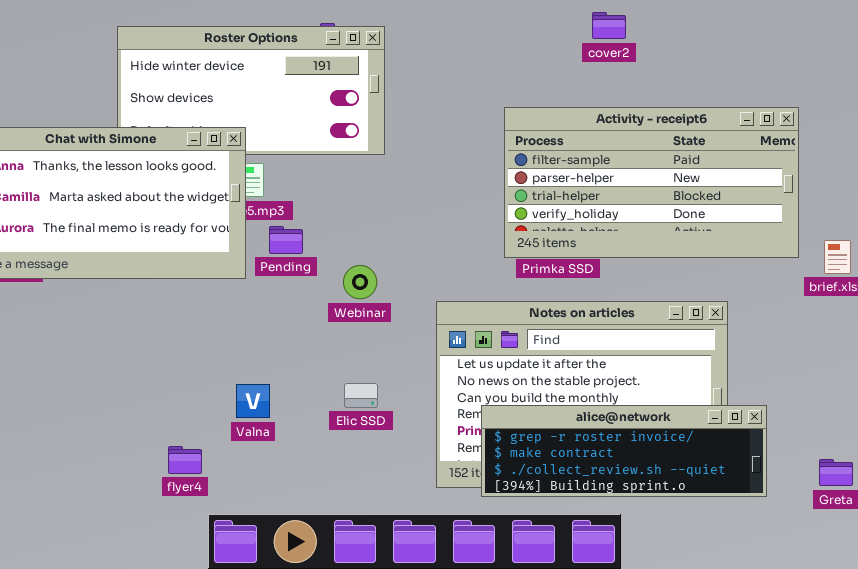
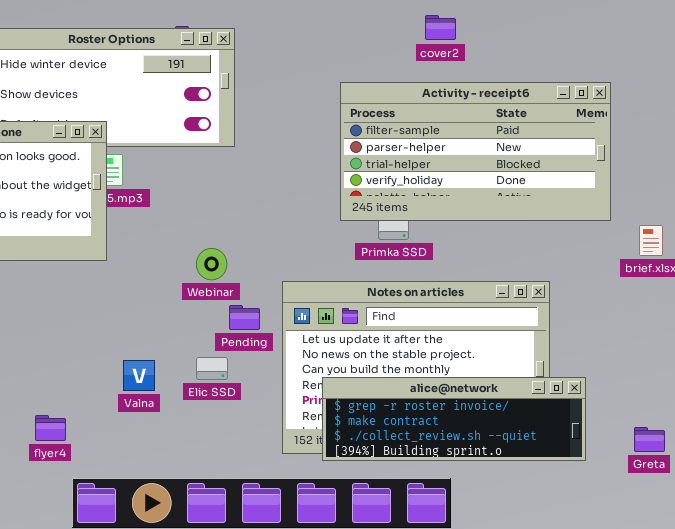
Activity - receipt6: [504,107,799,258] -> [340,82,611,221], moved
Pending: [269,226,303,254] -> [229,305,260,330], moved
Valna: [236,384,270,418] -> [123,360,155,391], moved

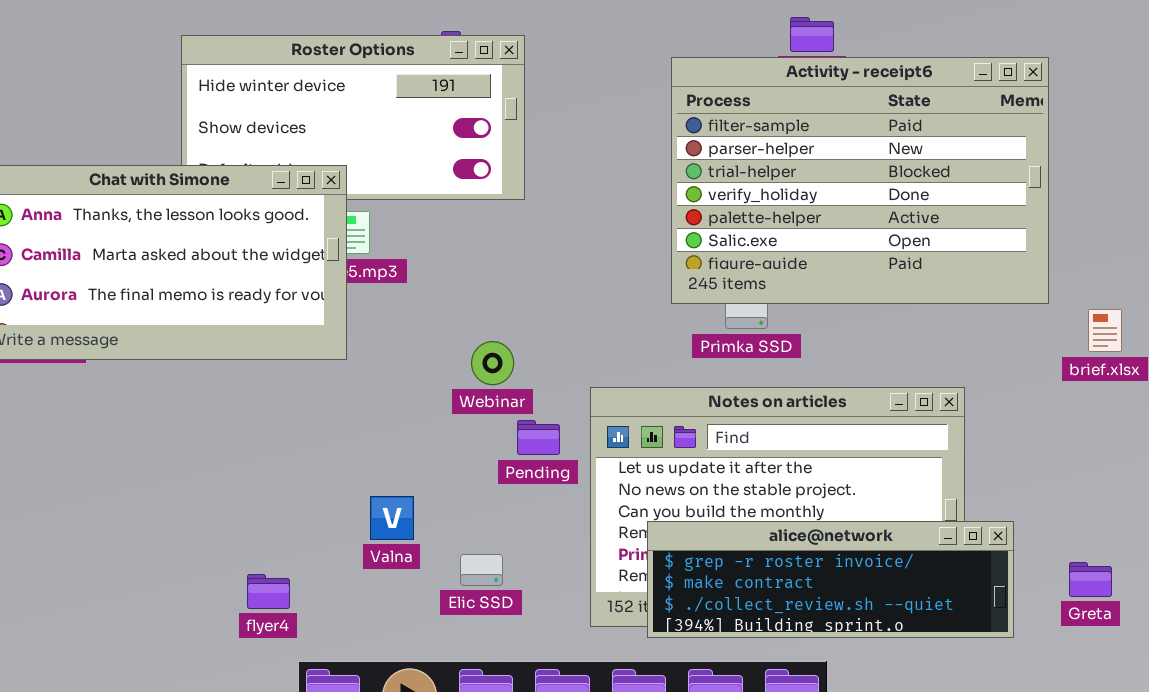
Activity - receipt6: [340,82,611,221] -> [671,57,1049,304], resized
Elic SSD: [196,357,228,380] -> [460,554,503,586], moved
Greta: [634,427,665,452] -> [1069,562,1112,597], moved

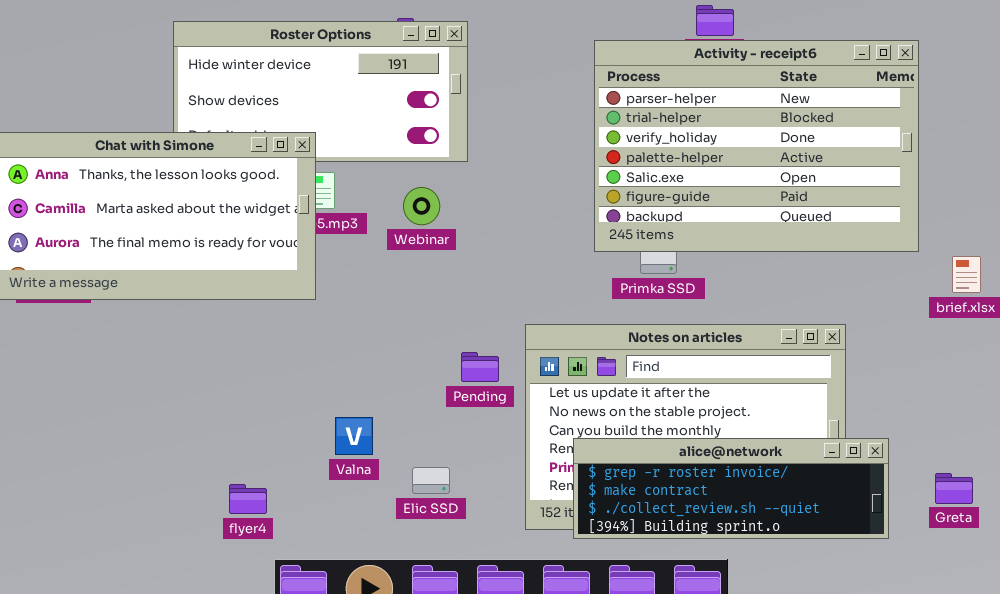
Activity - receipt6: [671,57,1049,304] -> [594,40,919,252], scrolled down 1 row
Webinar: [471,341,514,385] -> [403,187,440,225], moved

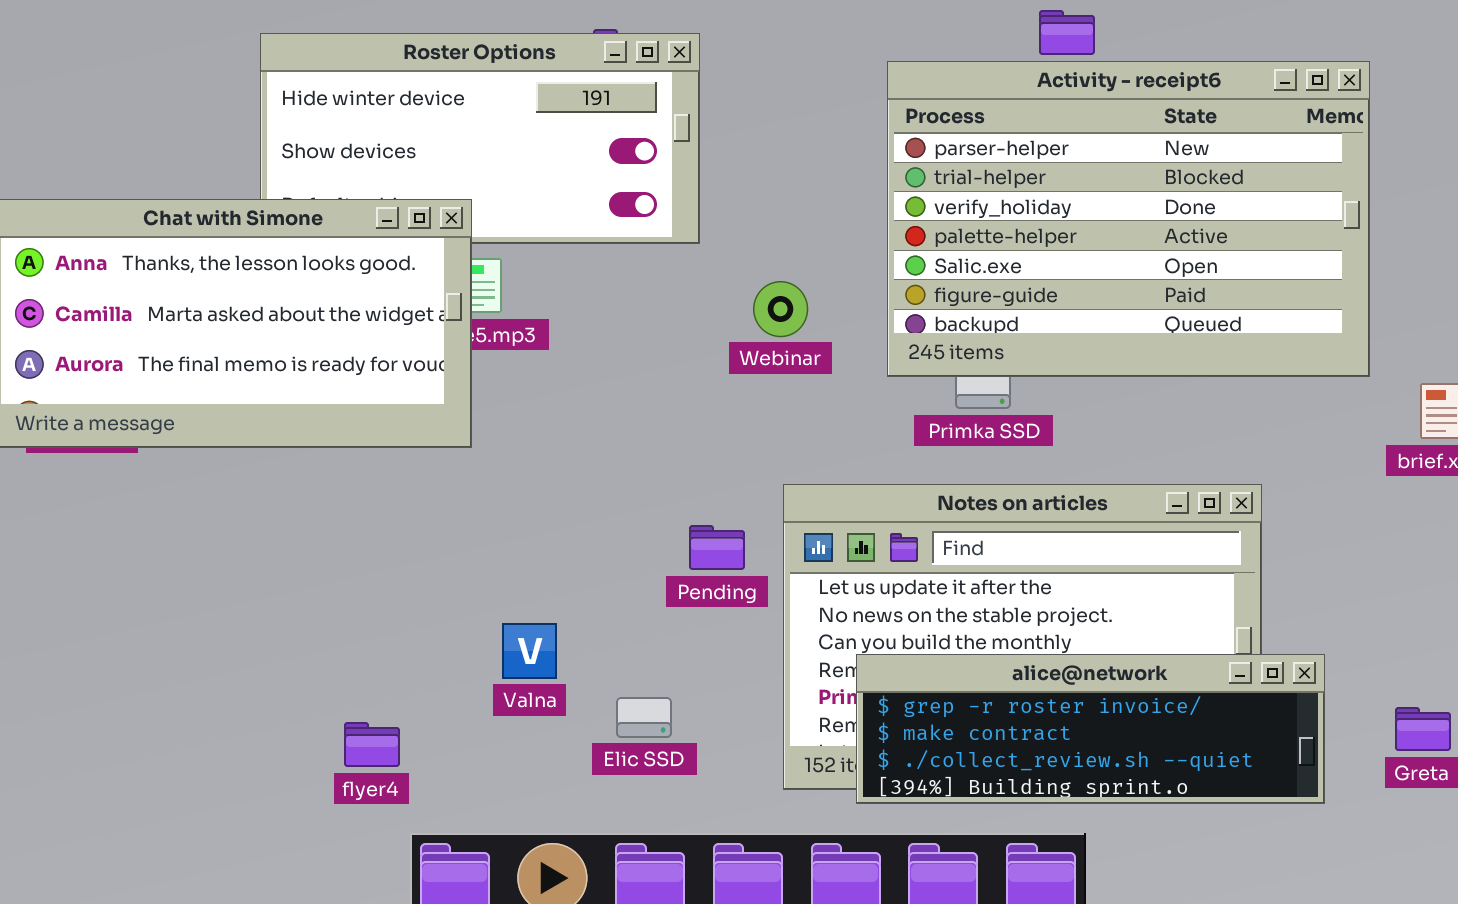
Webinar: [403,187,440,225] -> [753,281,808,337], moved

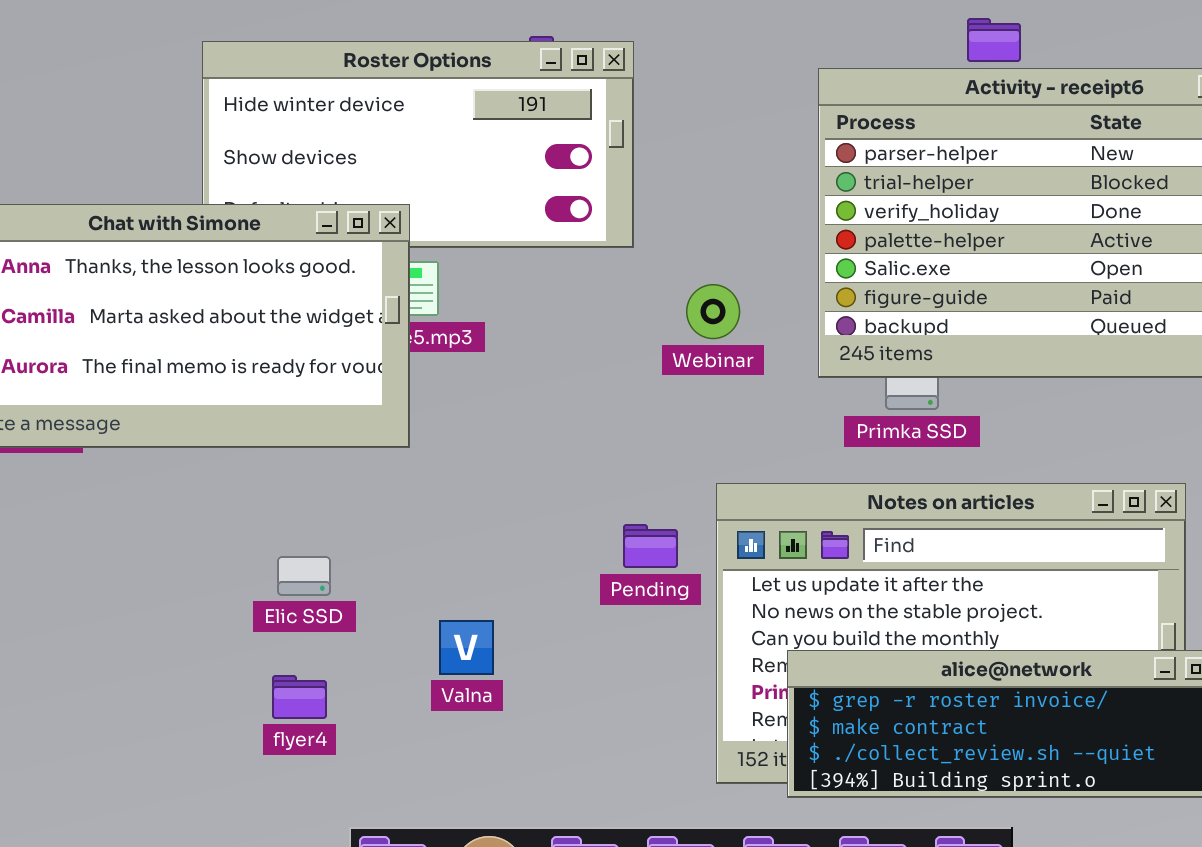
Elic SSD: [616,697,672,738] -> [277,556,331,596], moved
flyer4: [344,722,400,767] -> [272,675,327,719], moved

